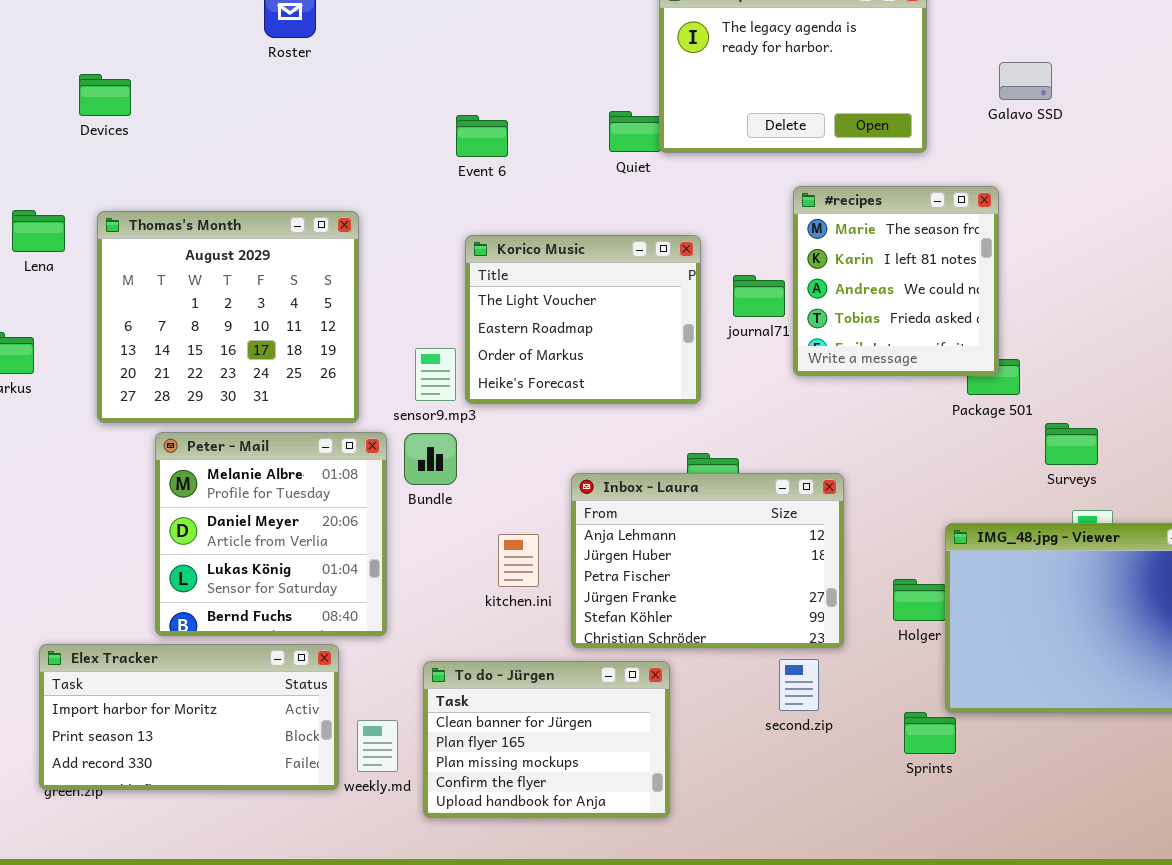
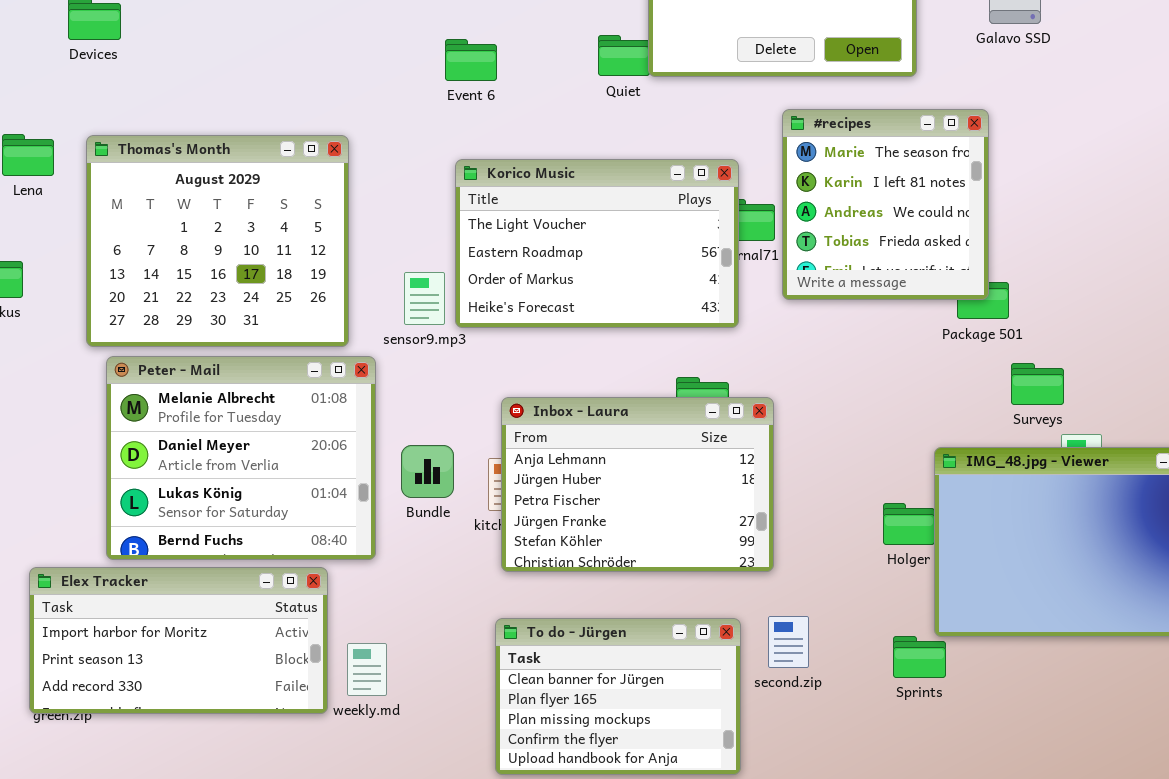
Korico Music: [465,235,701,404] -> [455,159,739,328], resized
Surveys: [1045,423,1098,465] -> [1011,363,1064,405], moved
Peter - Mail: [155,432,387,636] -> [106,356,376,560], resized
Bundle: [404,433,457,485] -> [401,445,454,498], moved
Inbox - Laura: [571,473,844,648] -> [501,397,774,572], moved
second.zip: [779,659,819,711] -> [768,616,809,668], moved
To do - Jürgen: [423,661,670,818] -> [495,618,741,775], moved

